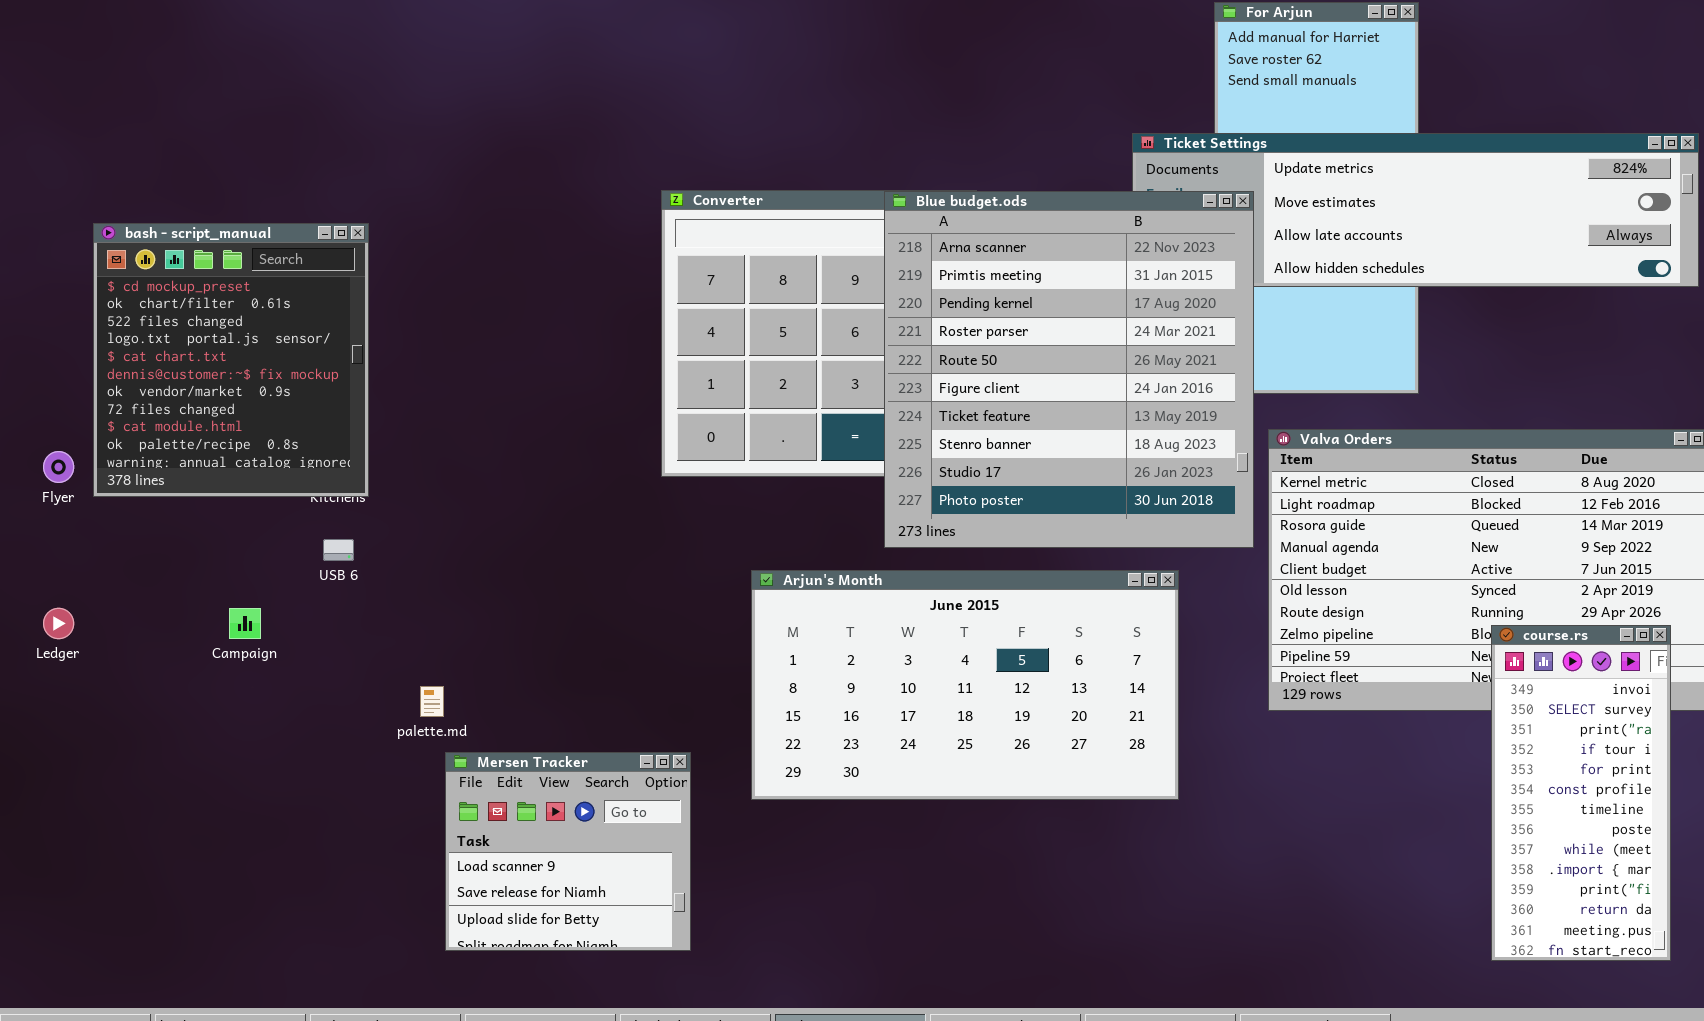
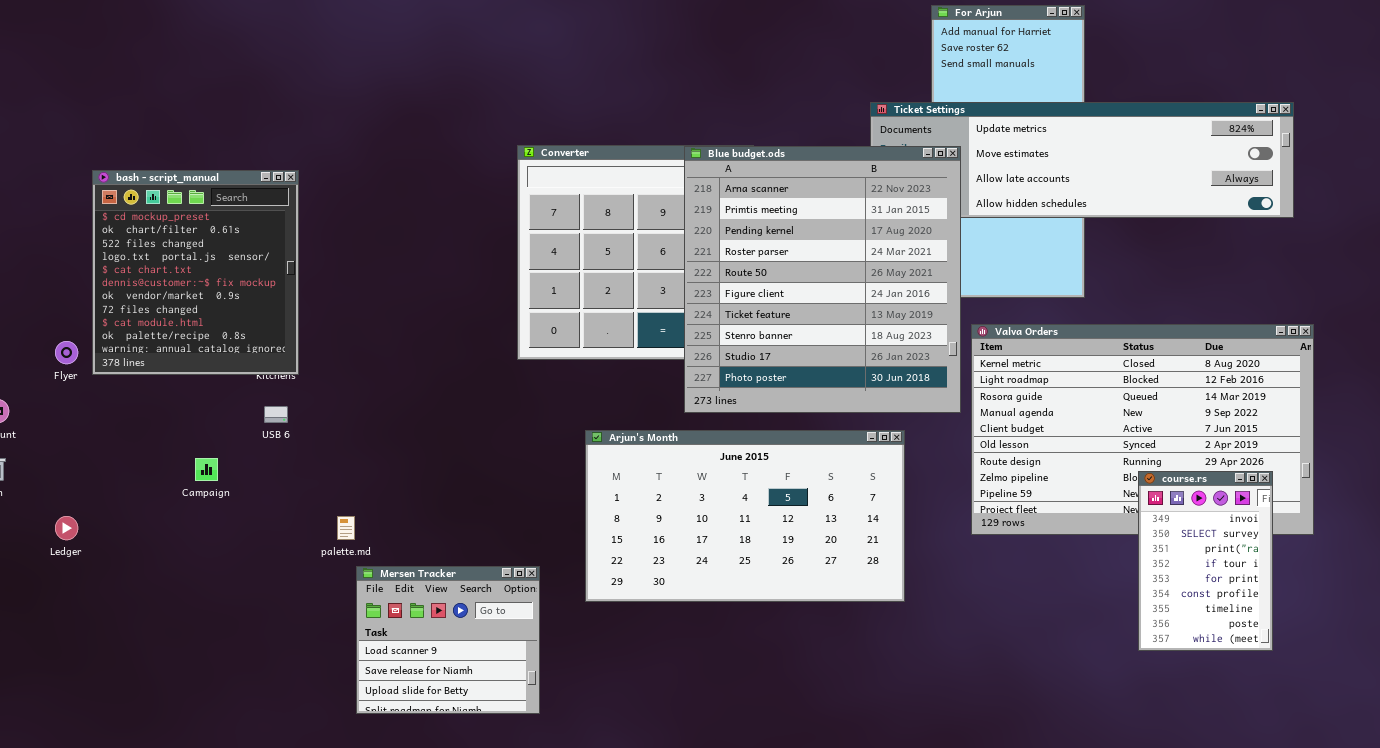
Ledger: [43,608,74,639] -> [55,516,78,540], moved
course.rs: [1491,625,1671,961] -> [1138,471,1273,651], resized

